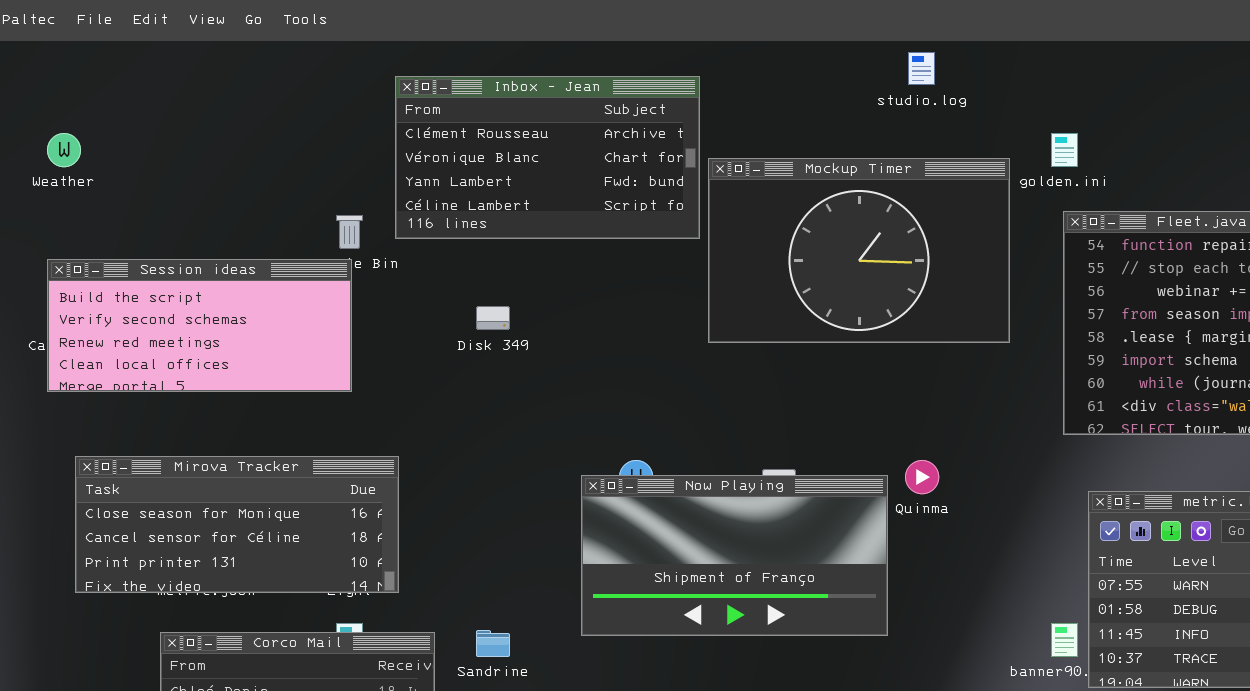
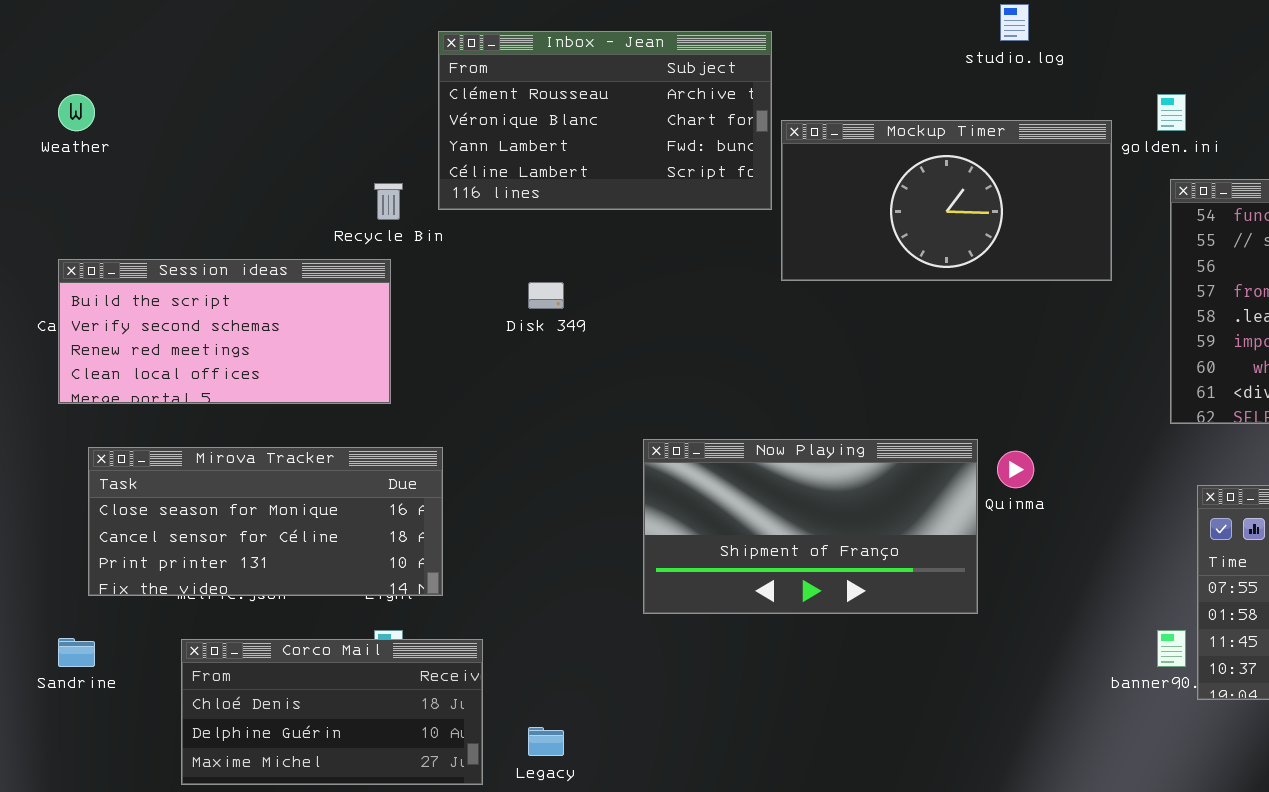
Mockup Timer: [708,158,1010,343] -> [781,120,1112,281], resized
Session ideas: [47,259,352,392] -> [58,259,391,404], moved
Now Playing: [581,475,888,636] -> [643,439,978,614], moved
Sandrine: [476,630,510,657] -> [58,638,95,667], moved

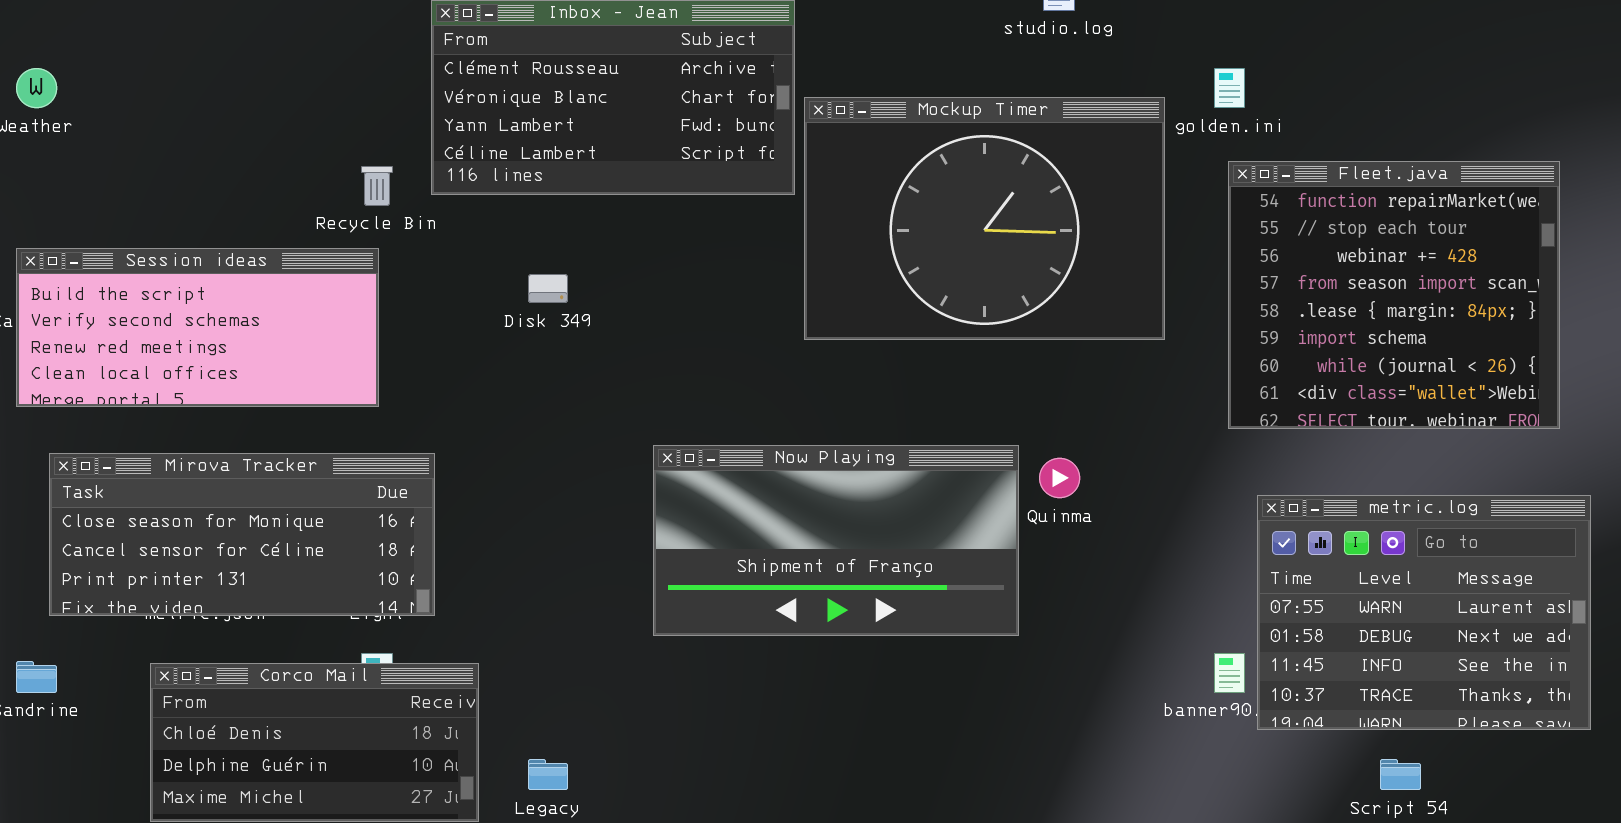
Mockup Timer: [781,120,1112,281] -> [804,97,1165,340], resized

